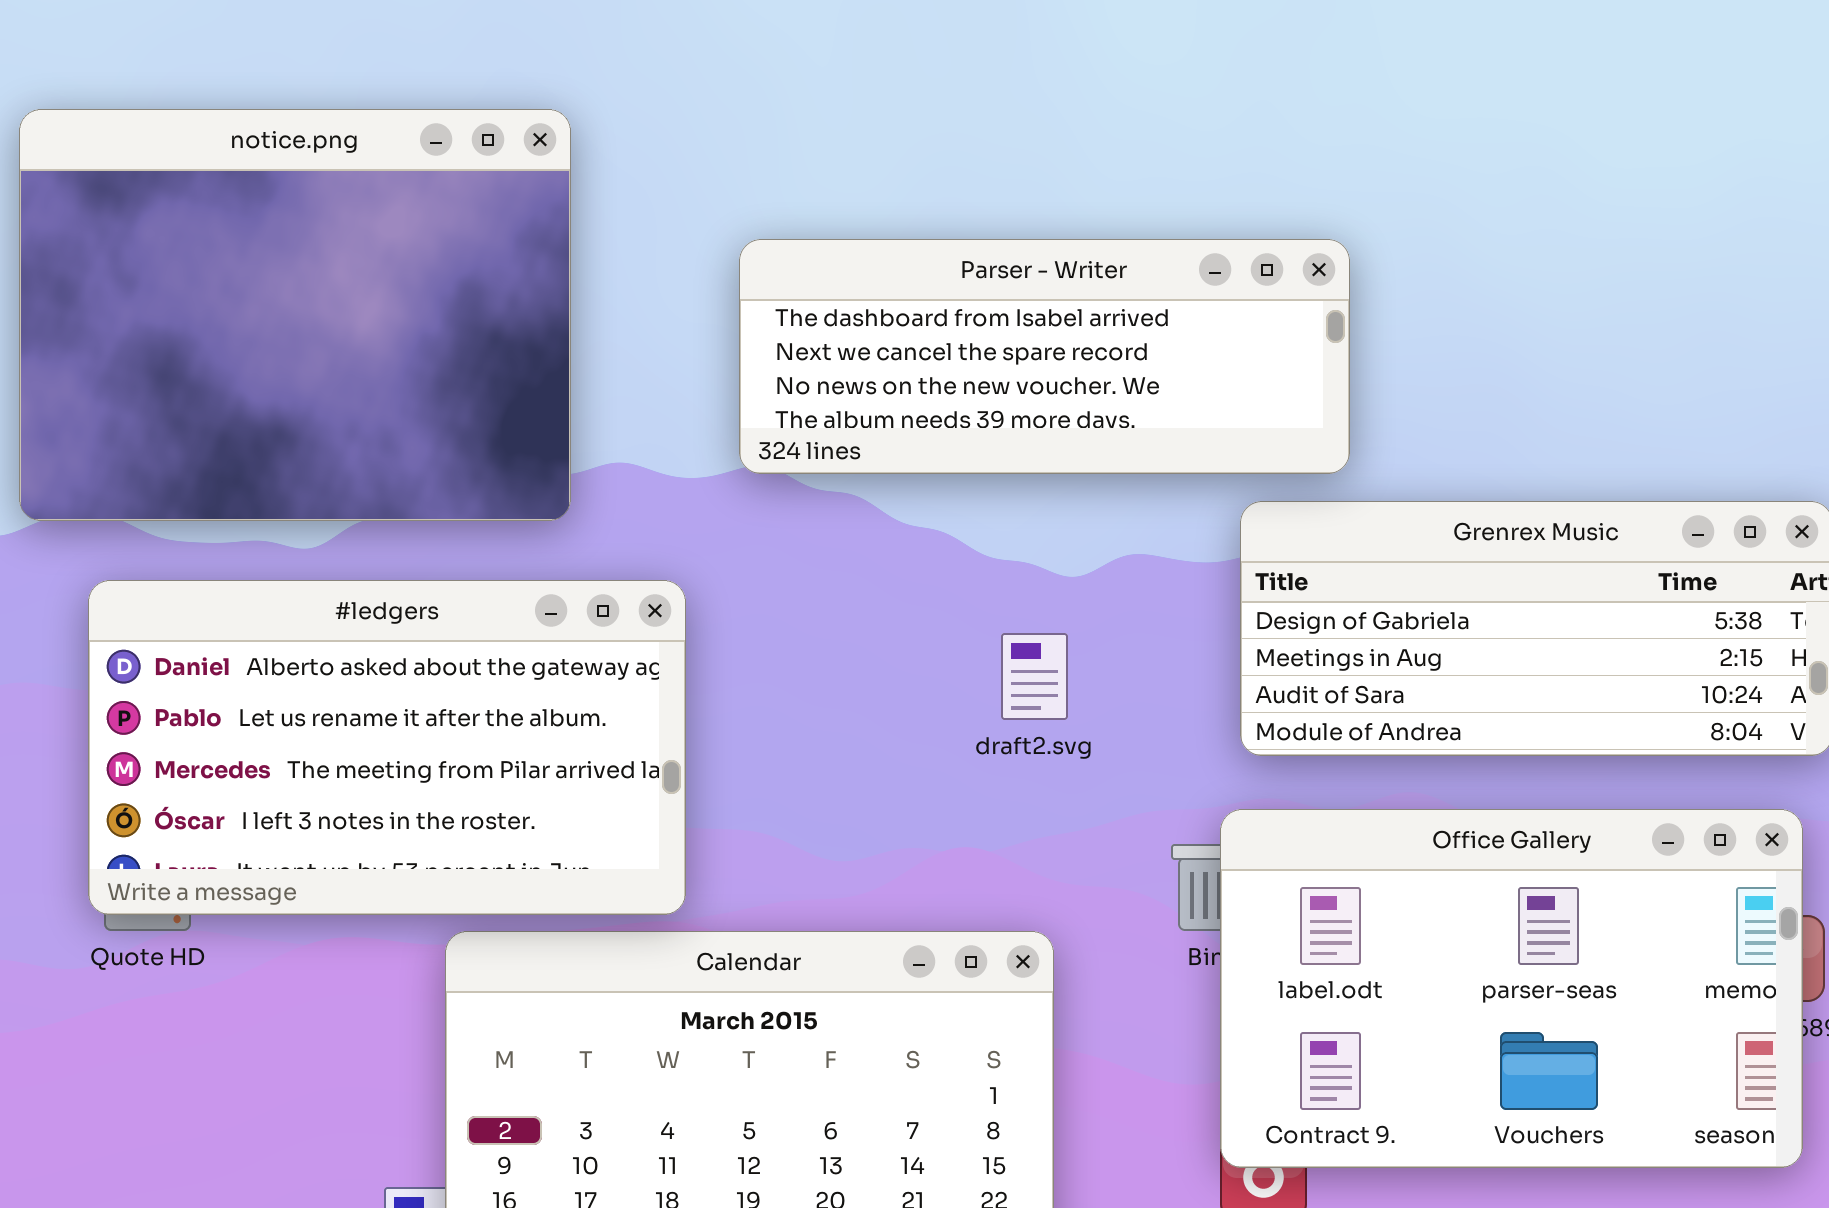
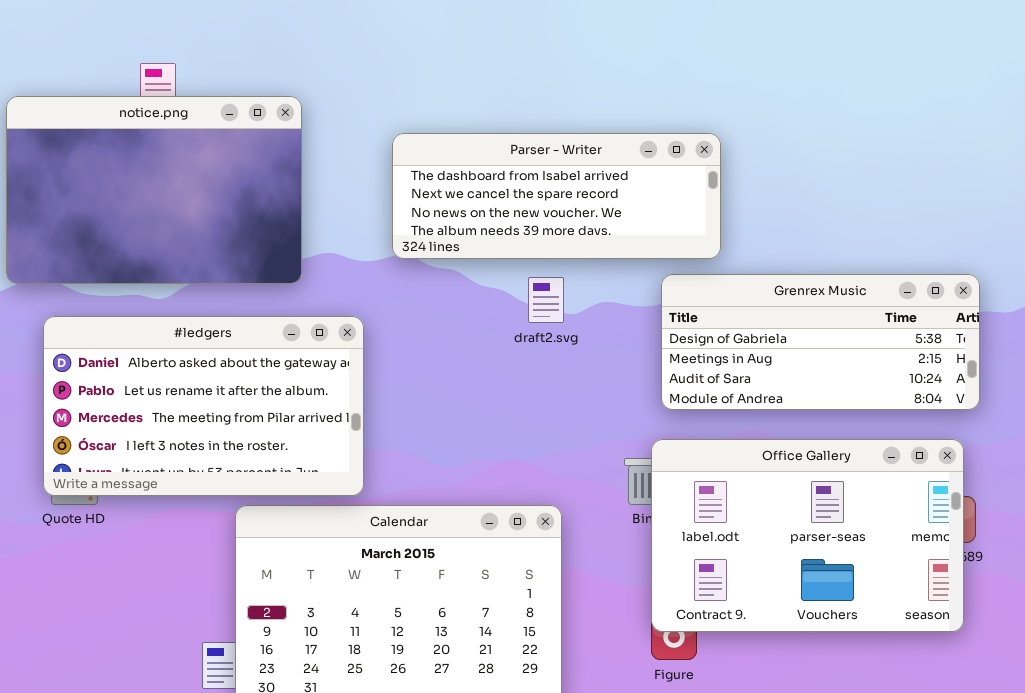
notice.png: [19,109,571,521] -> [6,96,302,284], resized
draft2.svg: [1001,633,1068,720] -> [528,277,564,323], moved

